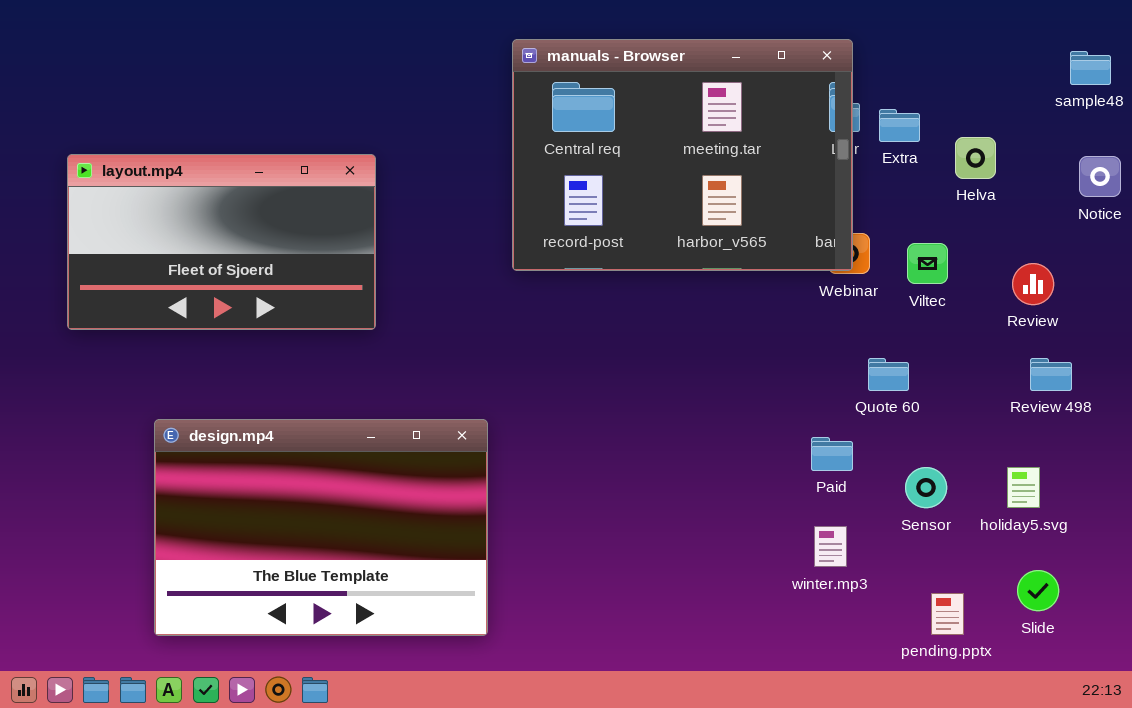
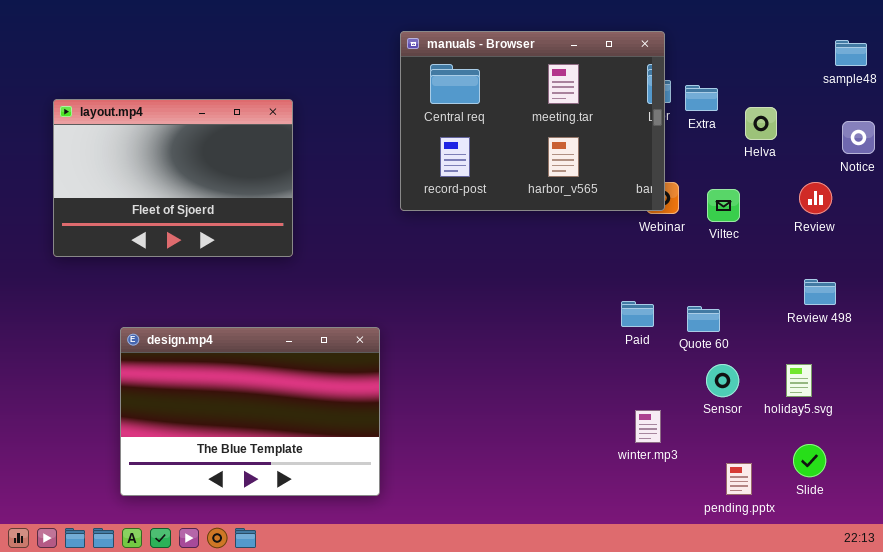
layout.mp4: [67,154,376,330] -> [53,99,293,257], resized
Review: [1012,263,1054,305] -> [799,182,832,214], moved
Quote 60: [868,358,909,391] -> [687,306,720,332], moved
Paid: [811,437,853,471] -> [621,301,654,327], moved

